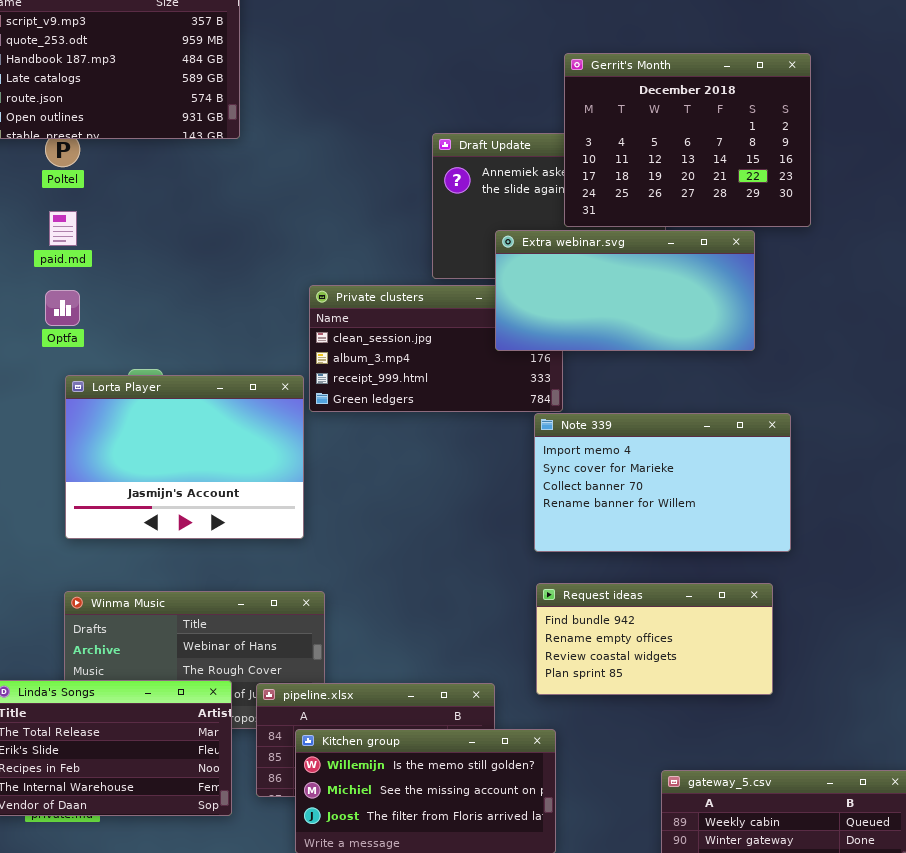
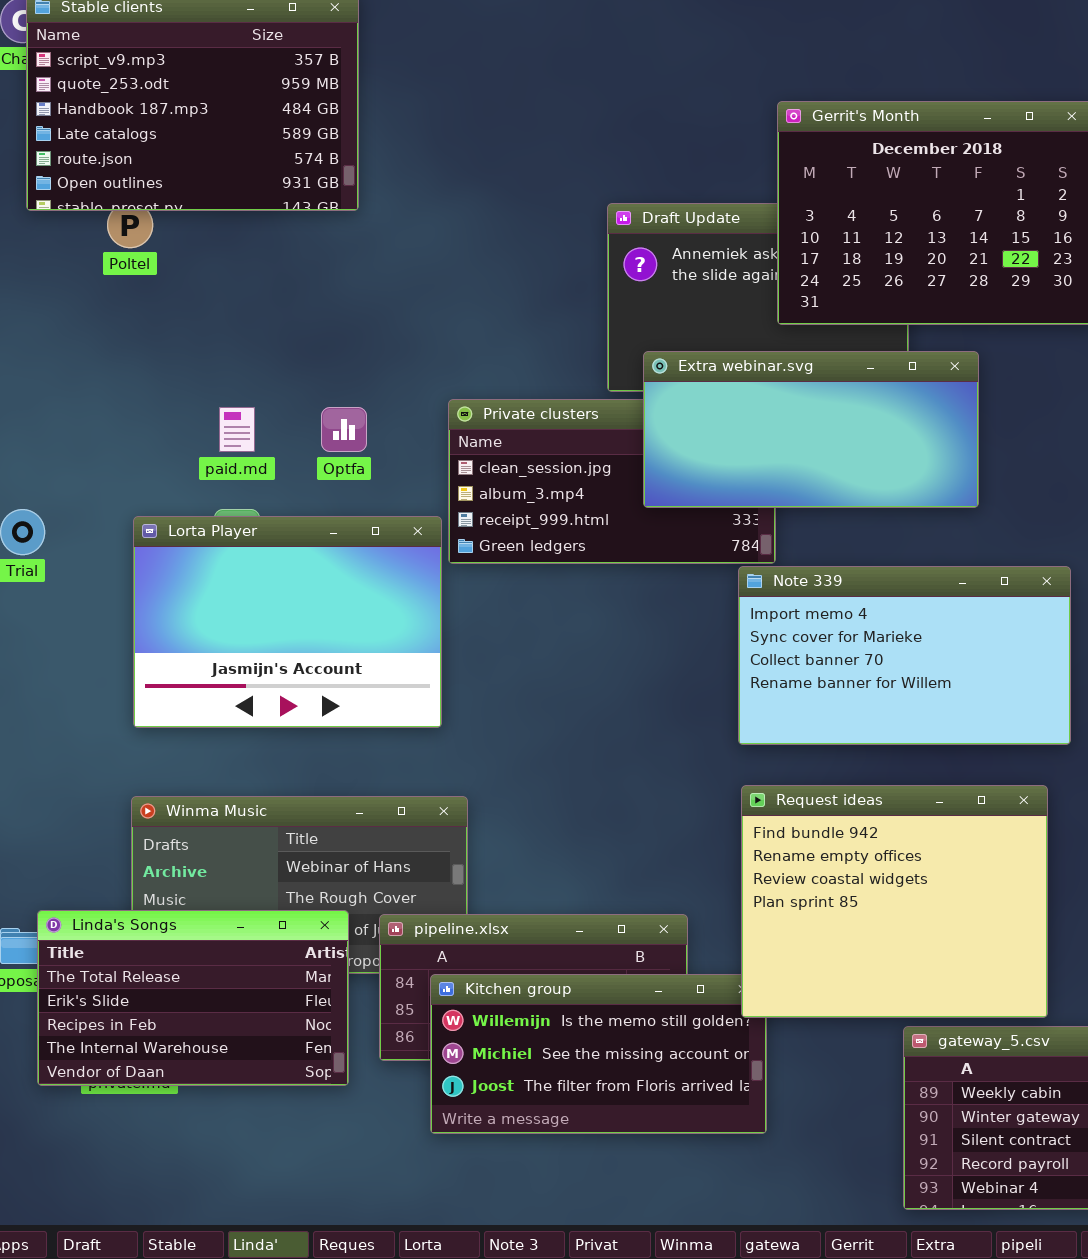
paid.md: [49,211,77,246] -> [219,407,255,452], moved
Extra webinar.svg: [495,230,755,351] -> [643,351,979,508], moved
Optfa: [45,290,80,326] -> [321,407,367,452], moved
Request ideas: [536,583,773,695] -> [741,785,1048,1018], resized

